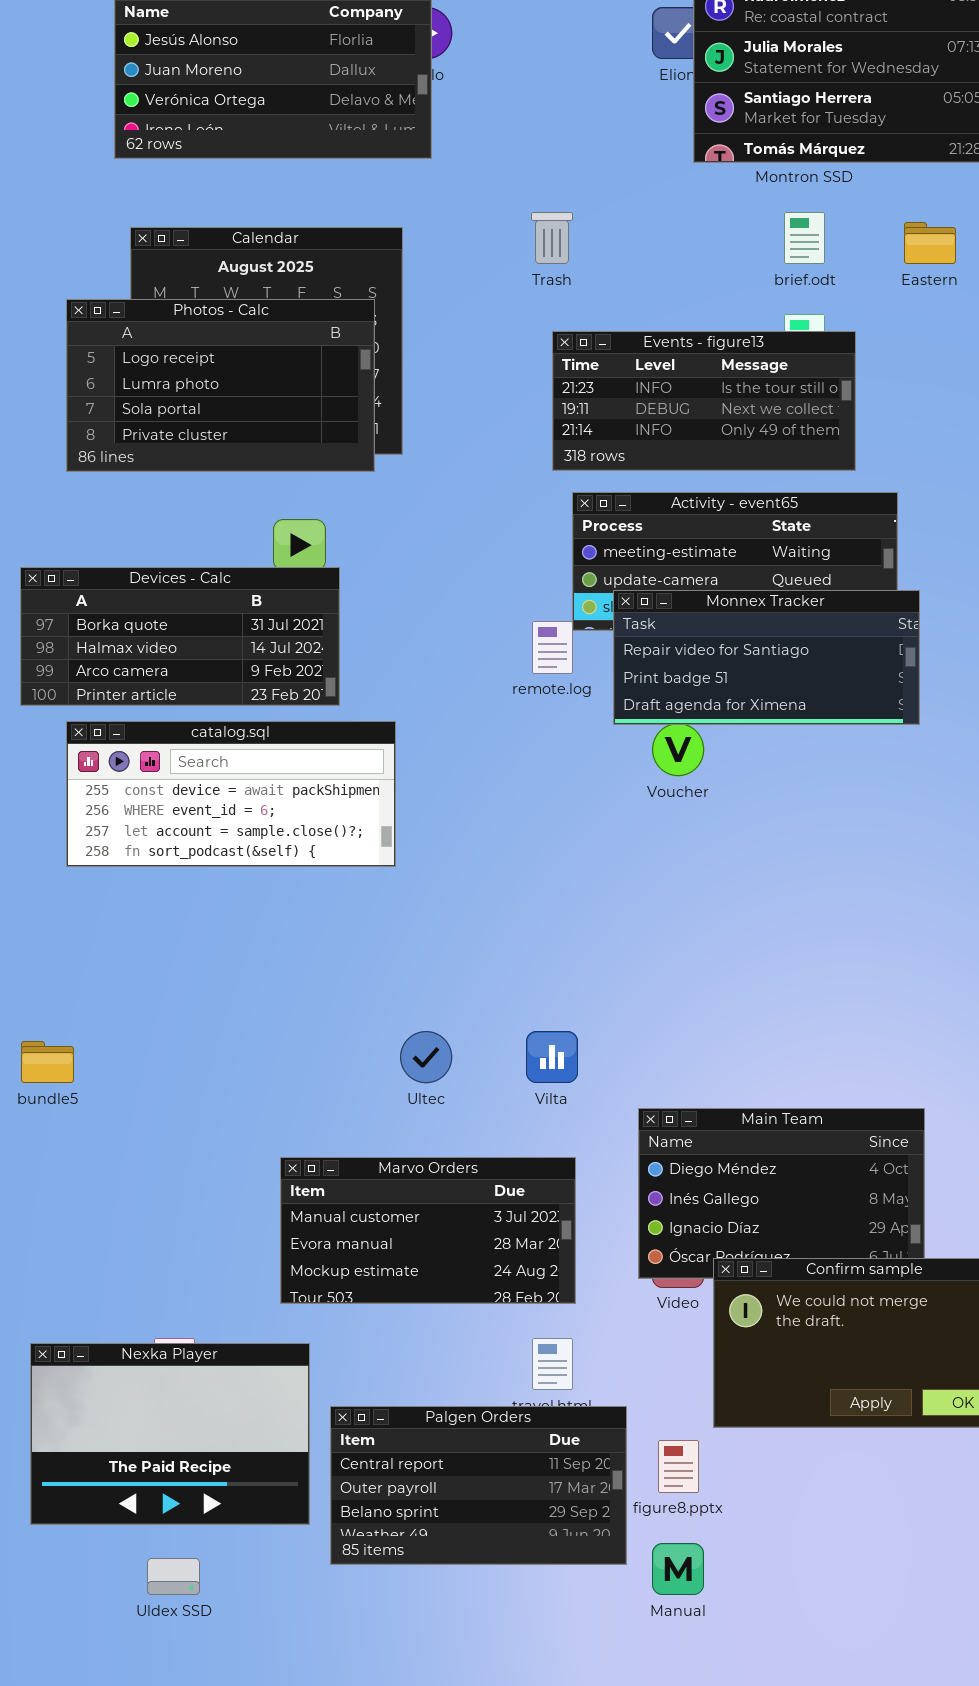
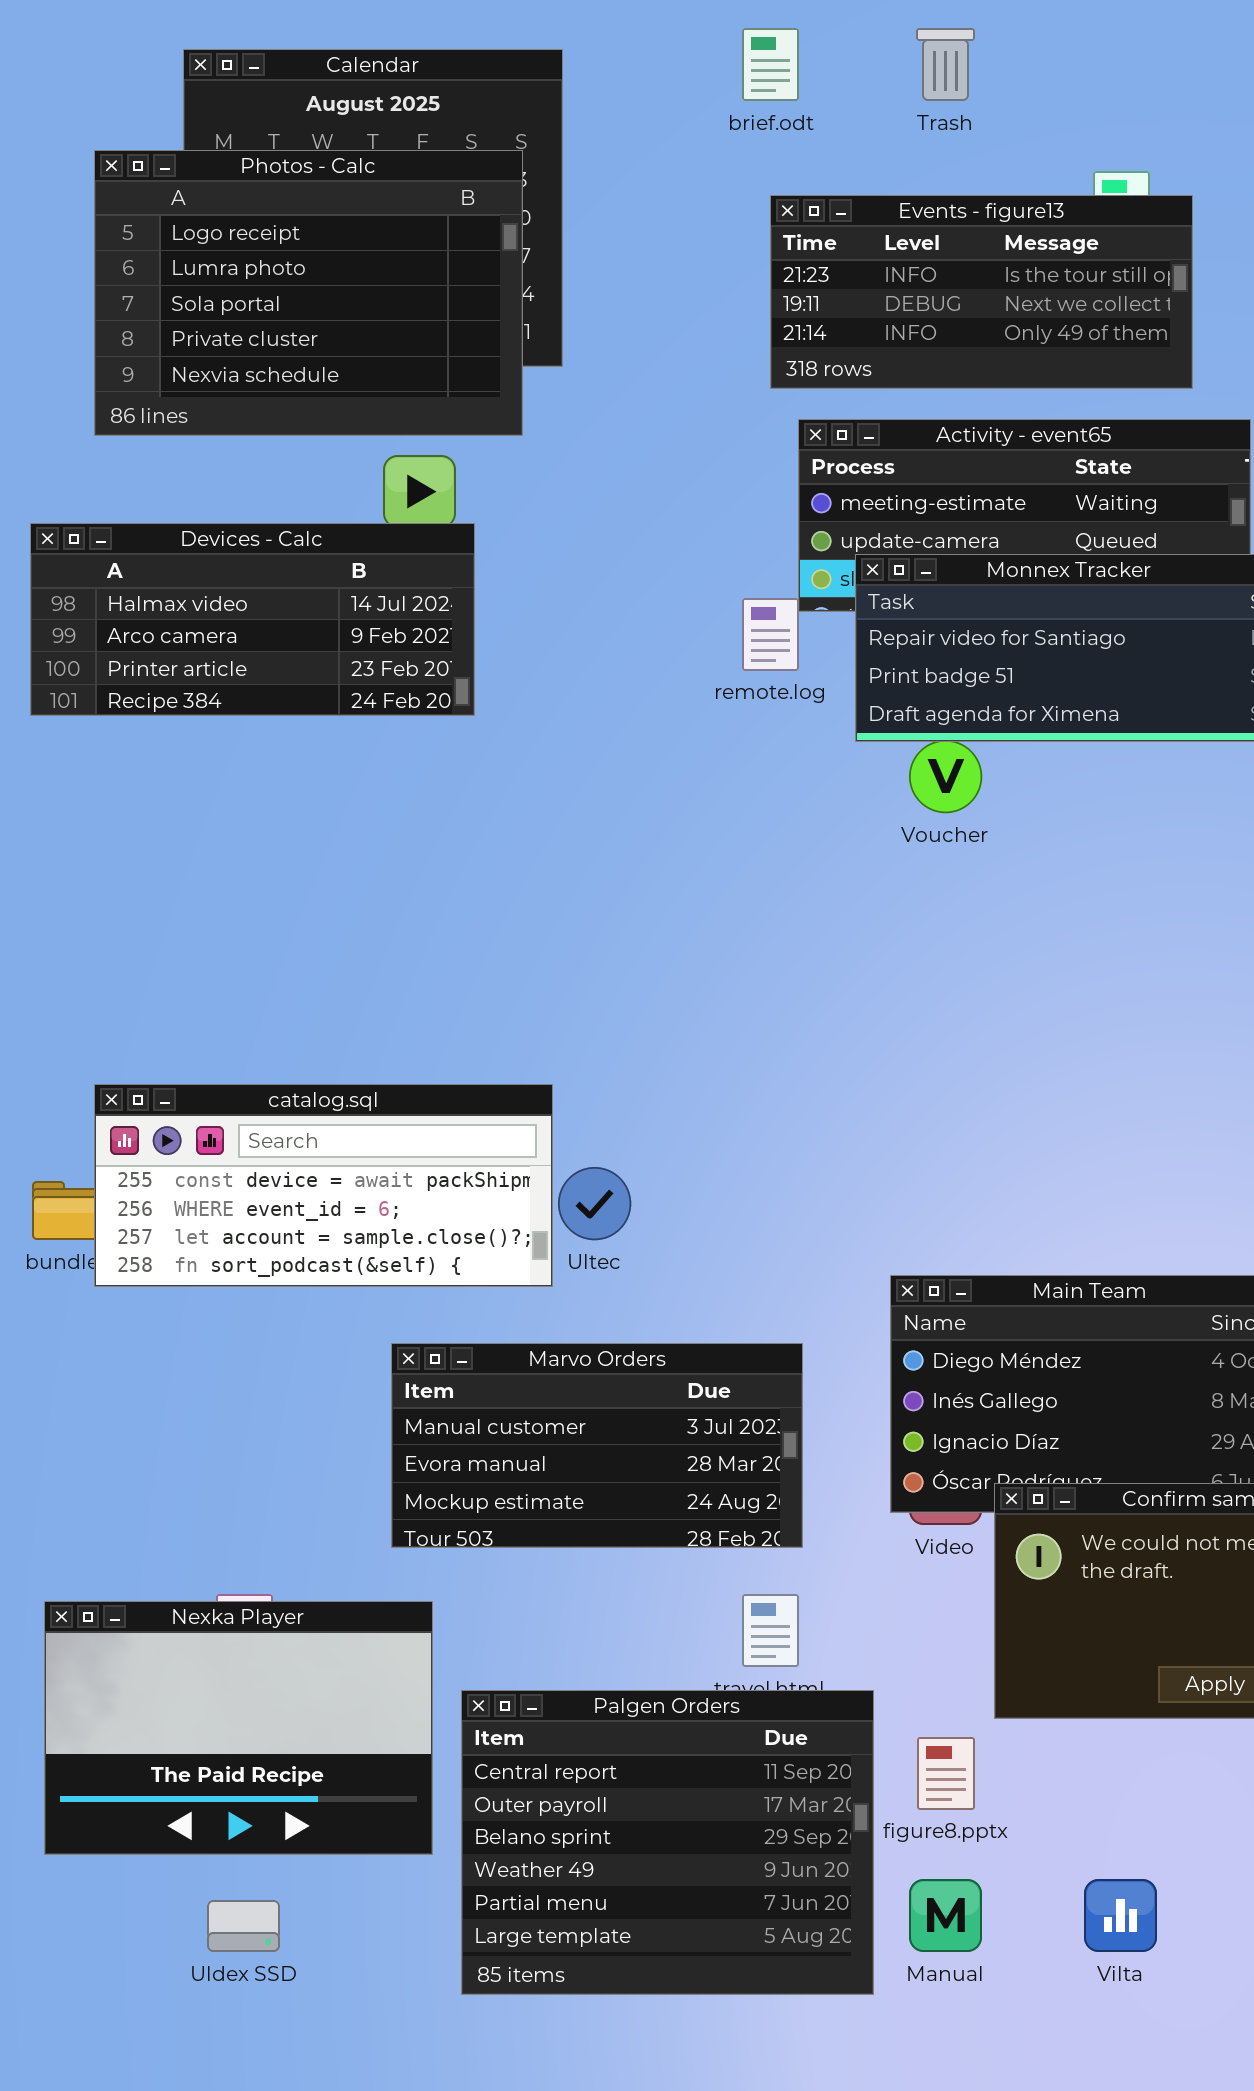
Trash: [531,212,573,264] -> [916,28,975,101], moved
brief.odt: [784,212,825,264] -> [742,28,799,101], moved
Photos - Calc: [66,299,375,472] -> [94,150,523,436], resized
Devices - Calc: [20,567,340,706] -> [30,523,475,716], scrolled down 1 row
catalog.sql: [66,721,396,867] -> [94,1084,553,1287], moved
Vilta: [526,1031,578,1083] -> [1084,1879,1157,1952], moved
Palgen Orders: [330,1406,627,1565] -> [461,1690,874,1995], resized

